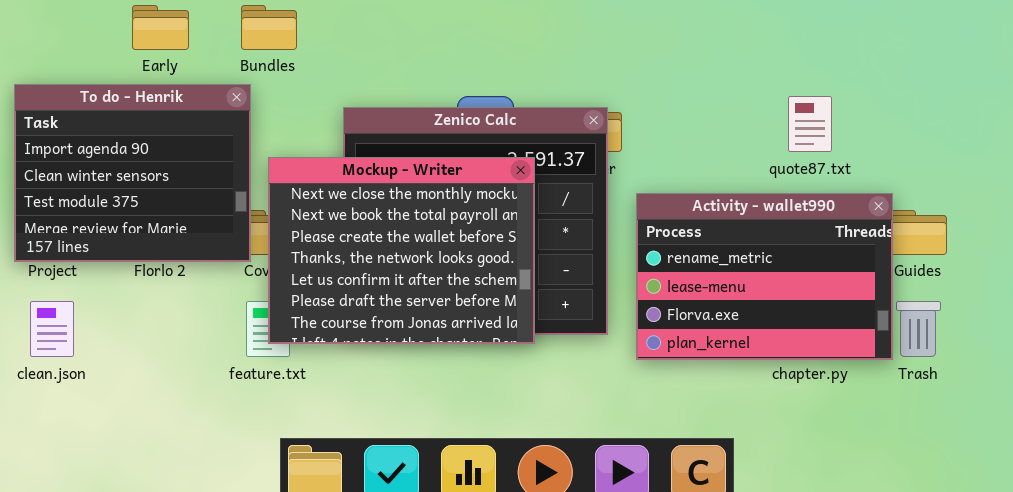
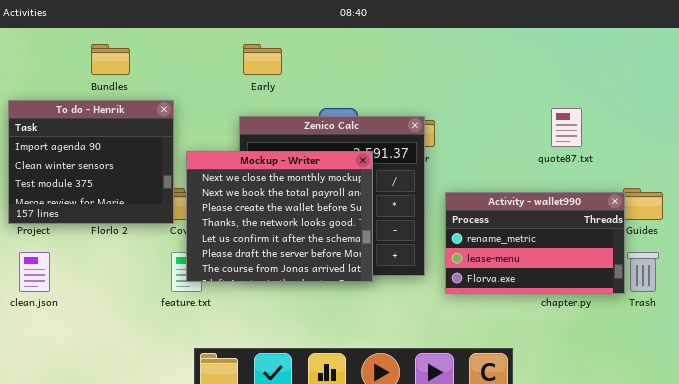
Early: [132,5,189,50] -> [243,44,282,75], moved
Bundles: [241,5,297,50] -> [91,44,130,75], moved
Activity - wallet990: [636,193,893,360] -> [445,192,625,294], resized

